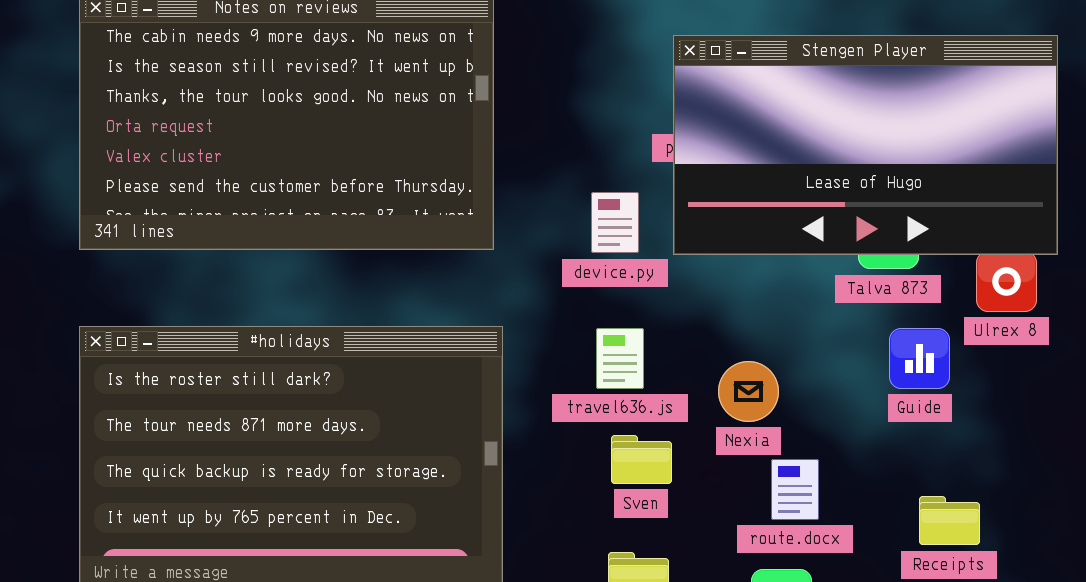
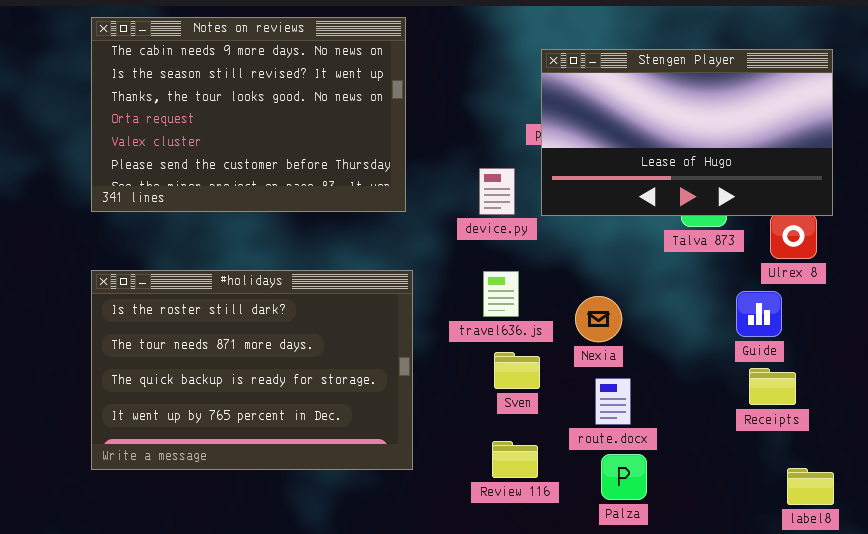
Guide: [889,328,950,389] -> [736,291,782,337], moved
route.docx: [771,459,819,520] -> [595,378,631,425], moved
Receipts: [919,496,980,545] -> [749,368,796,405], moved

